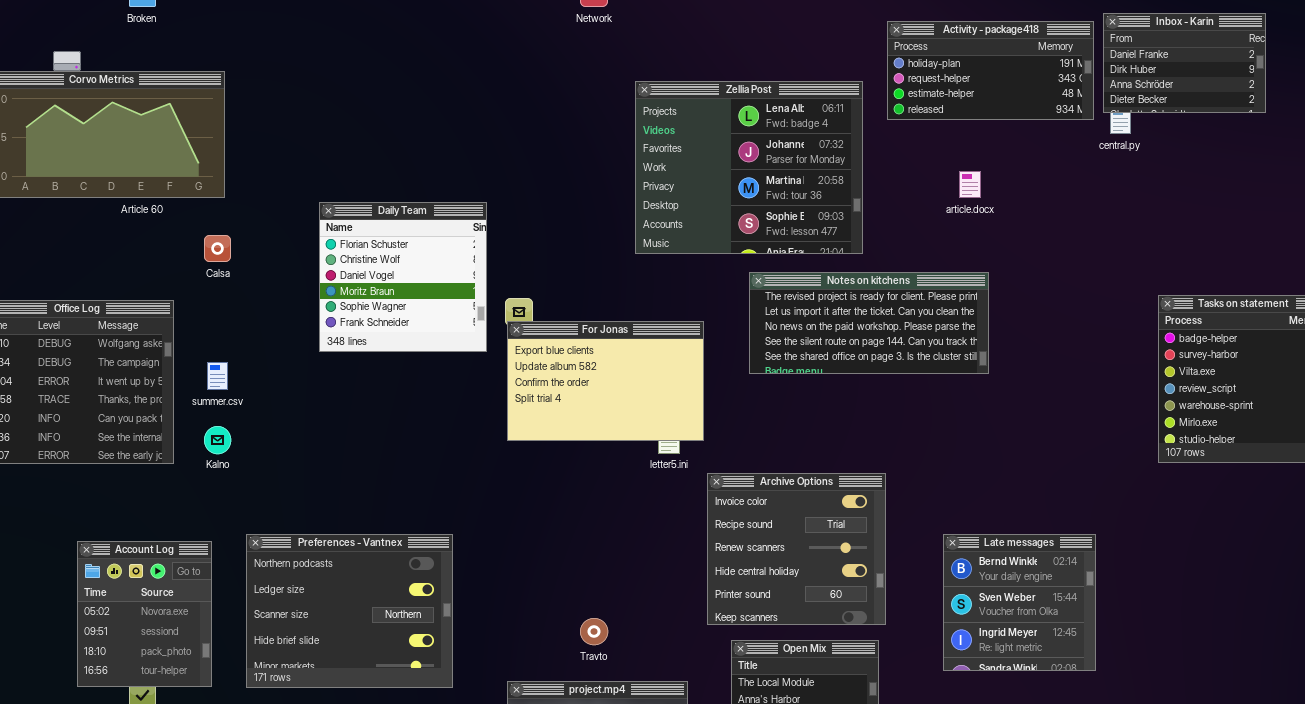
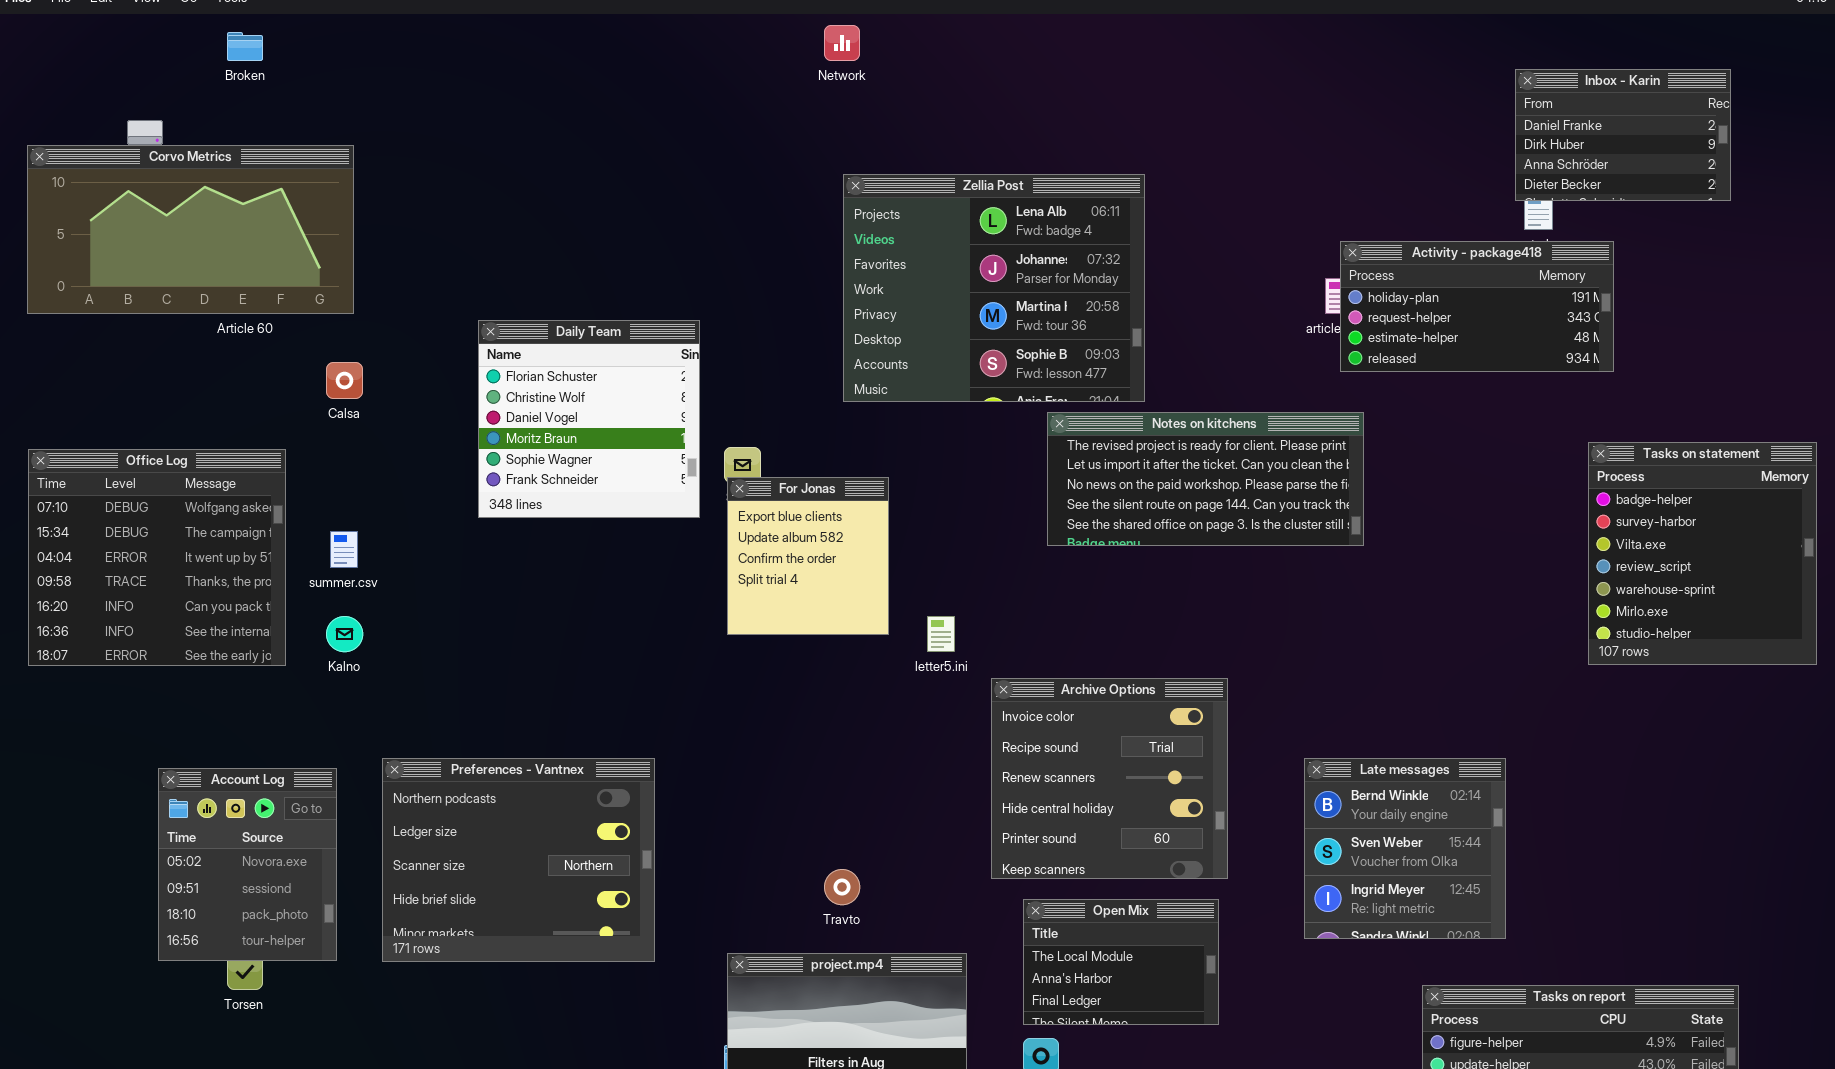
Activity - package418: [887,21,1094,120] -> [1340,241,1614,372], moved
Zellia Post: [635,81,863,254] -> [843,174,1145,402], moved
For Jonas: [507,321,704,441] -> [727,477,889,635], resized

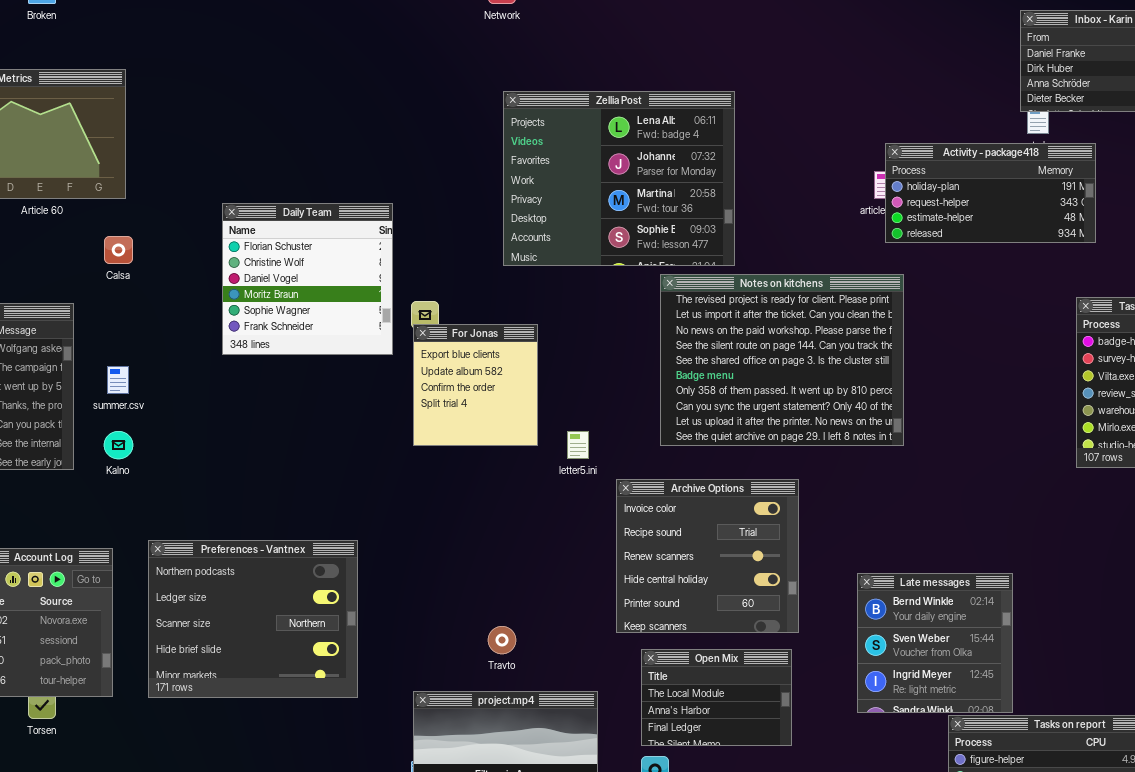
Notes on kitchens: [1047,412,1364,546] -> [660,274,904,446], resized
Late messages: [1304,758,1506,939] -> [857,573,1013,713], moved

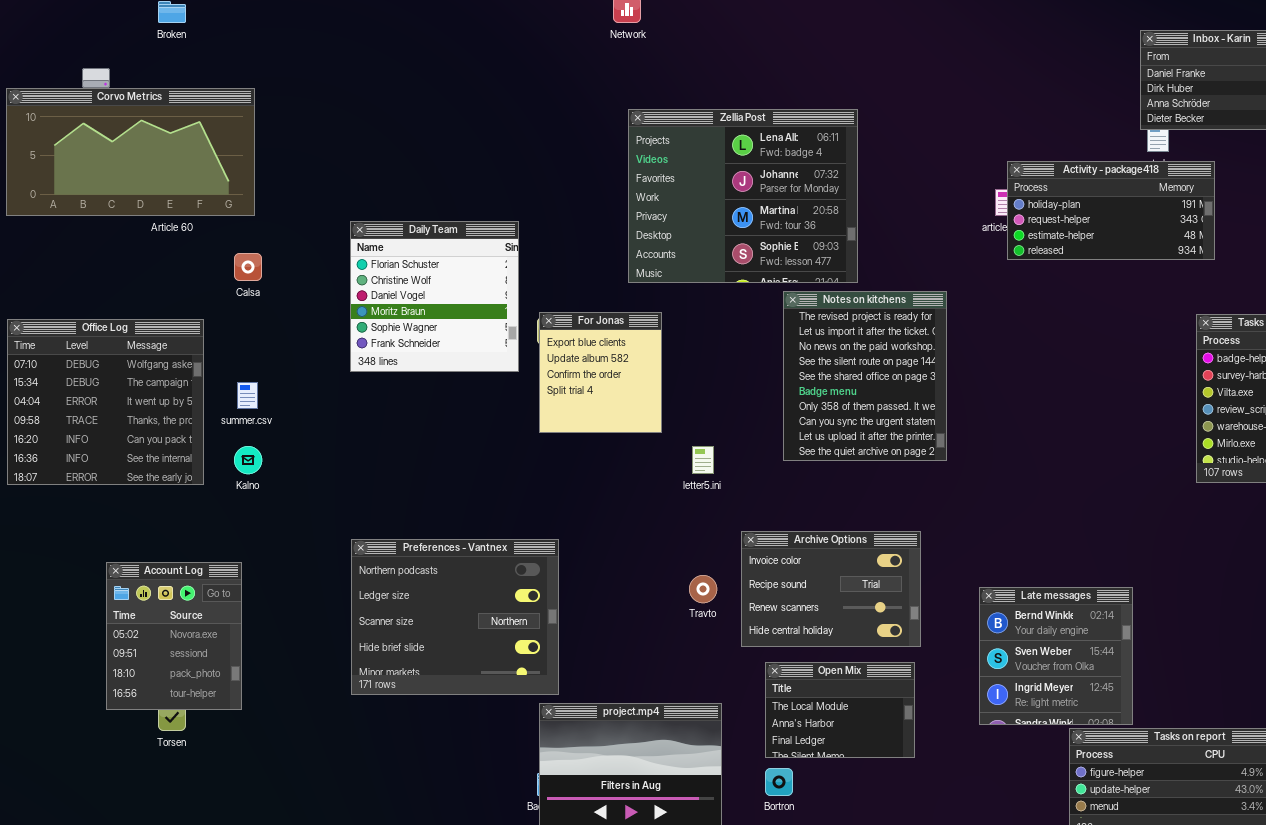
Notes on kitchens: [660,274,904,446] -> [783,291,947,461], resized
For Jonas: [413,324,538,446] -> [539,312,662,433], moved
Archive Options: [616,479,799,633] -> [741,531,921,647], resized
Preferences - Vantnex: [148,540,358,698] -> [351,539,559,695], moved
Travto: [488,626,516,654] -> [689,575,717,603], moved

